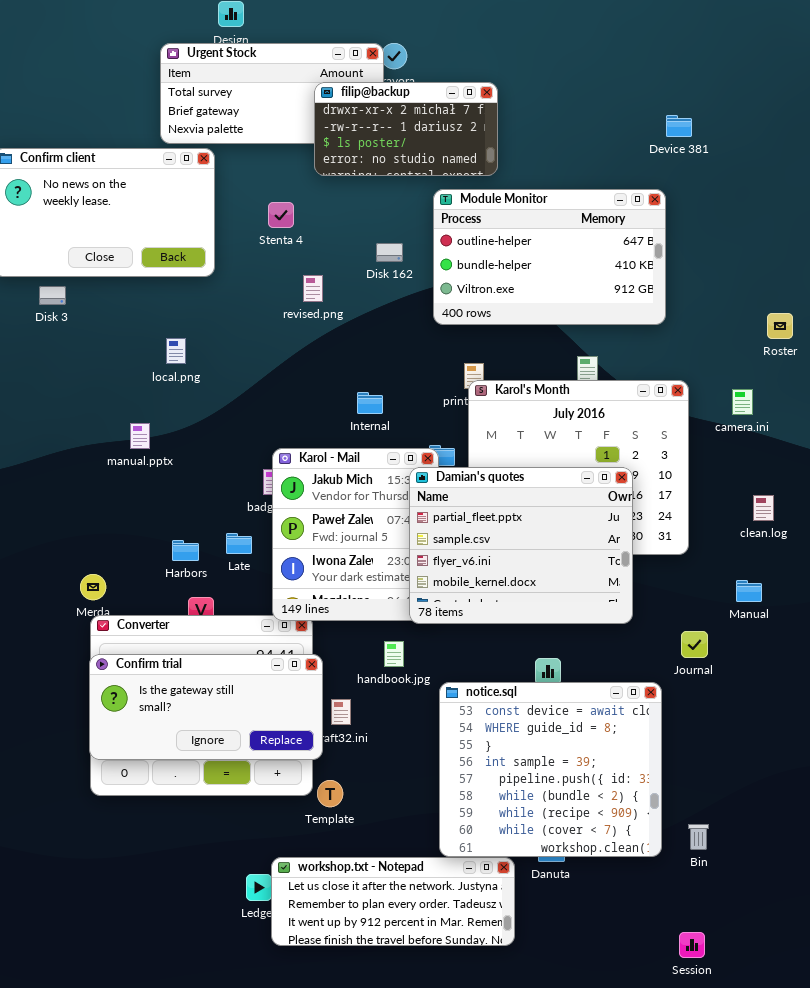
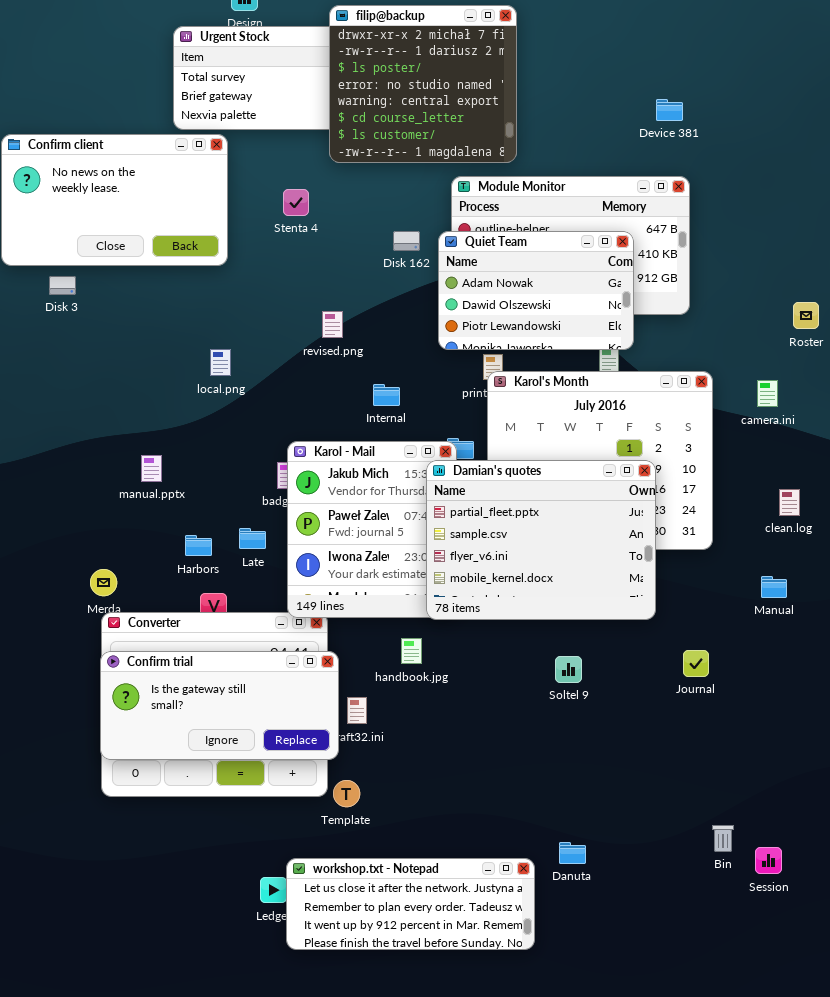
filip@backup: [314,82,498,176] -> [329,5,517,163], resized
Device 381: [666,115,692,137] -> [656,99,683,121], moved
Quiet Team: none -> [438,231,634,350], opened
revised.png: [303,275,323,302] -> [322,311,343,338], moved
local.png: [166,338,186,364] -> [210,349,231,376], moved
manual.pptx: [130,423,150,449] -> [141,455,162,482], moved
Journal: [681,631,708,658] -> [683,650,709,677], moved
notice.sql: [439,682,662,857] -> none, closed
Session: [679,932,705,958] -> [755,847,782,874], moved

